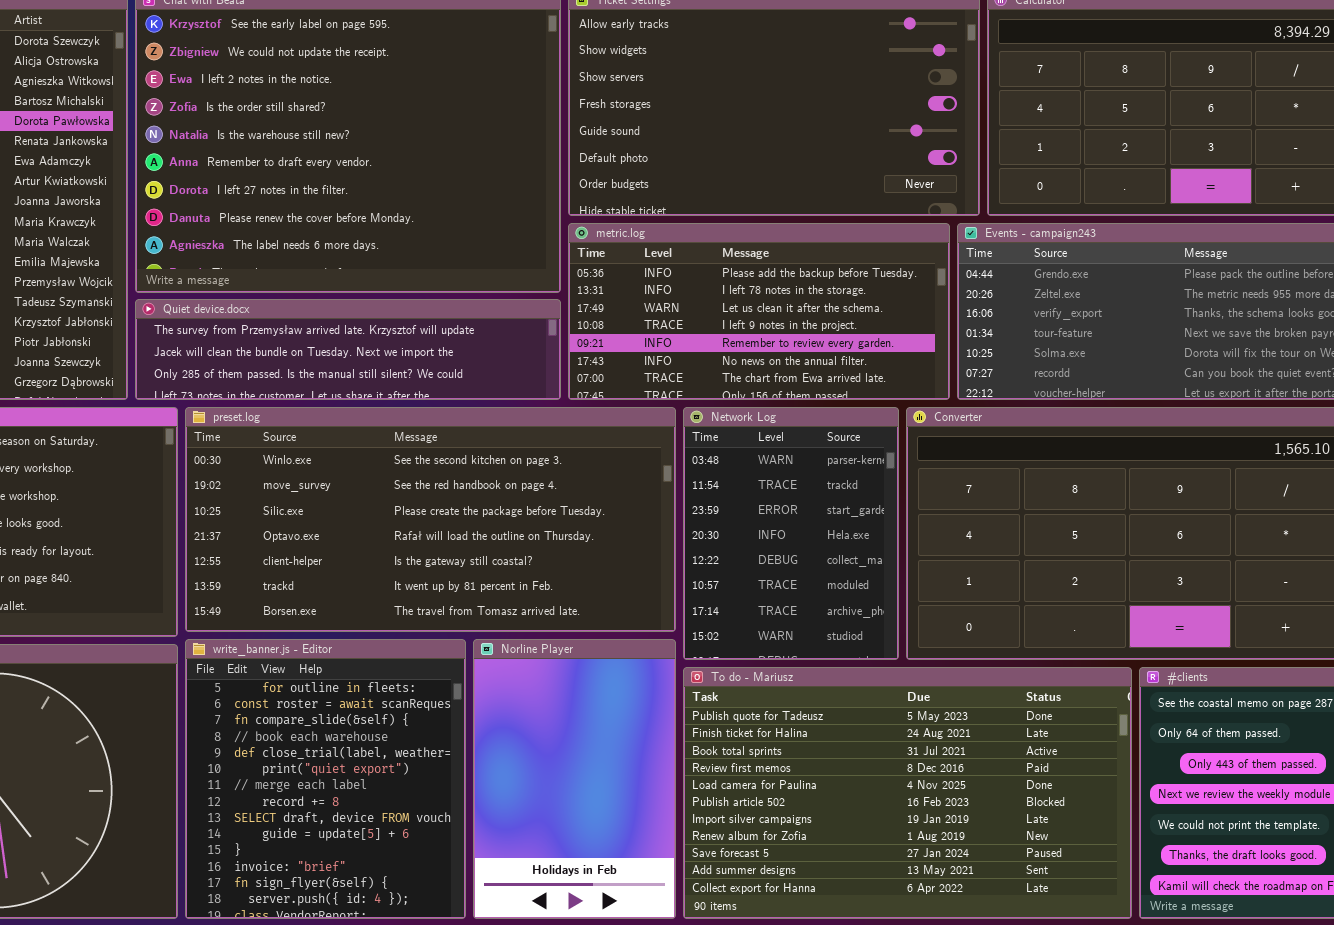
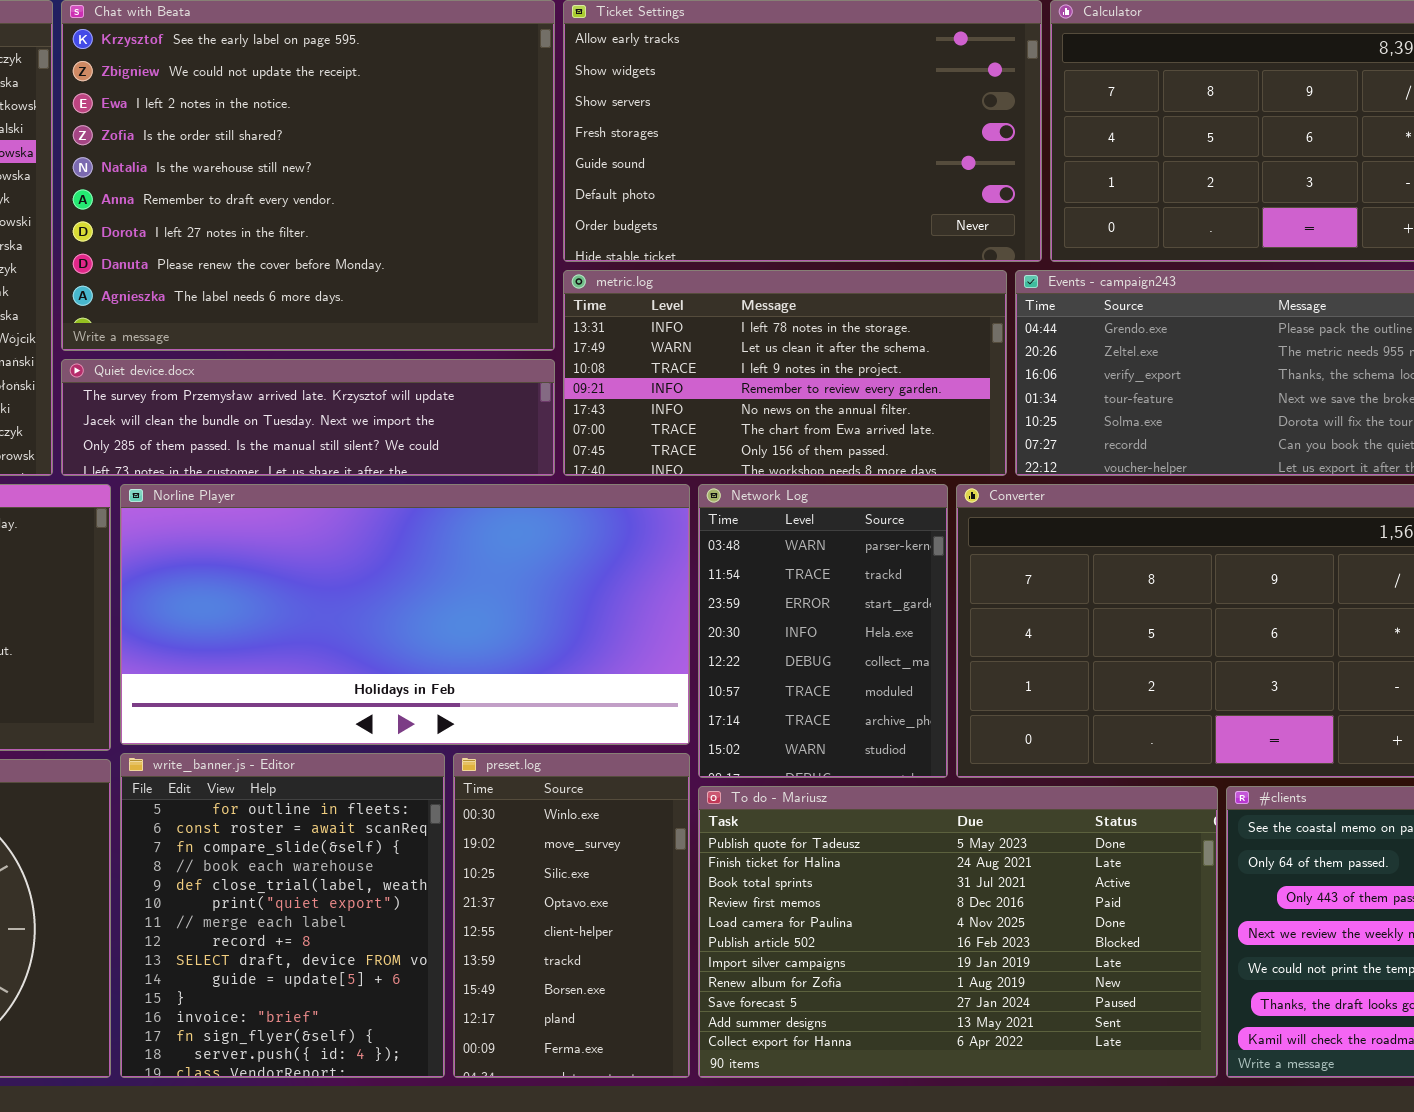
metric.log: [568,223,950,400] -> [563,270,1007,476], scrolled down 1 row
preset.log: [185,407,676,632] -> [453,753,690,1078], moved, resized
Norline Player: [473,639,676,919] -> [120,484,690,745], moved, resized

